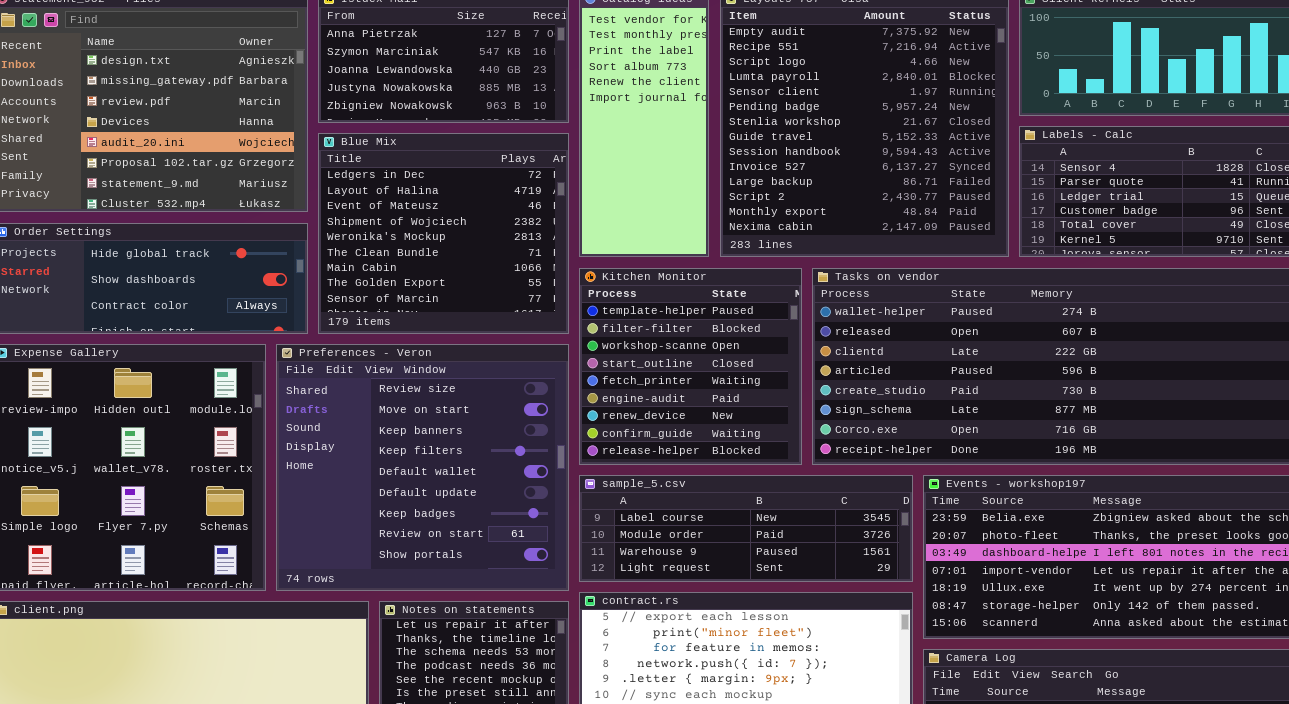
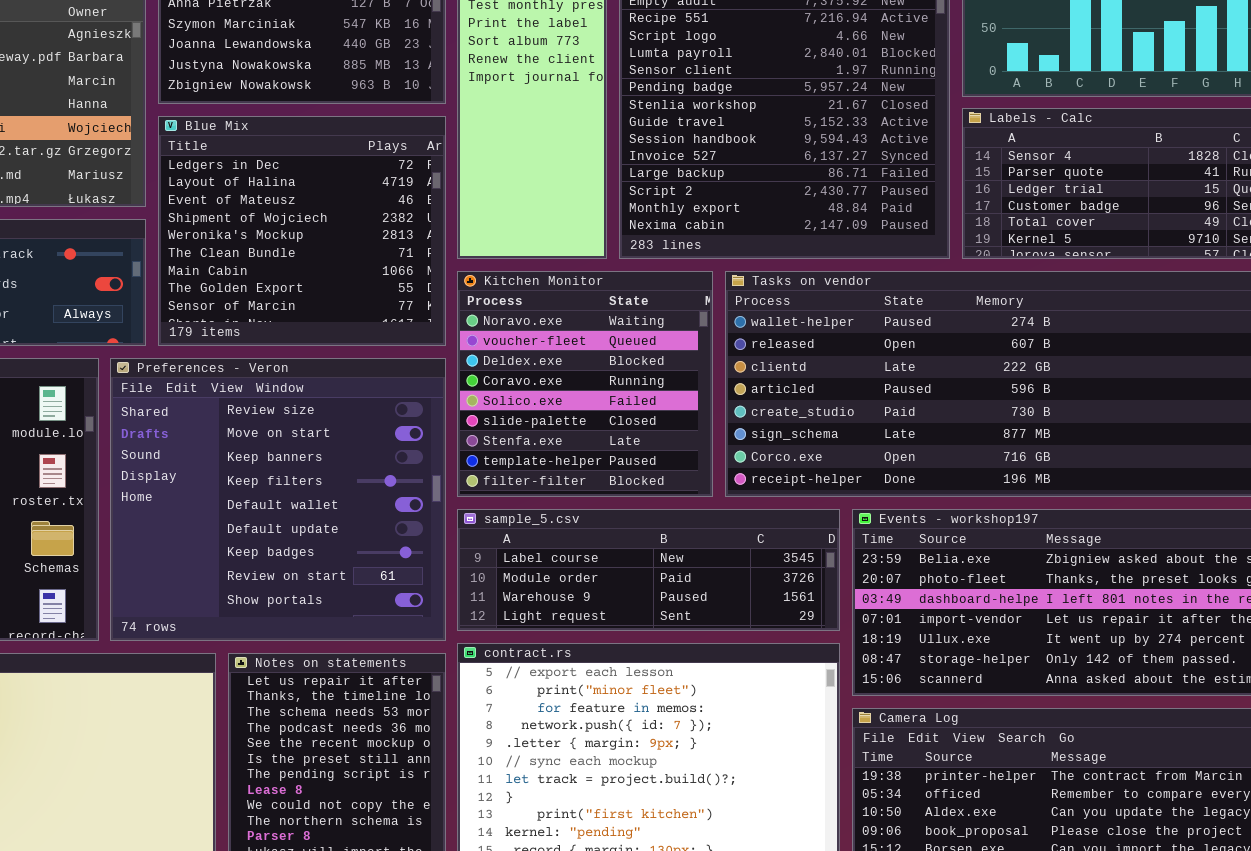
Kitchen Monitor: [579,268,802,465] -> [457,271,713,497], scrolled up 7 rows

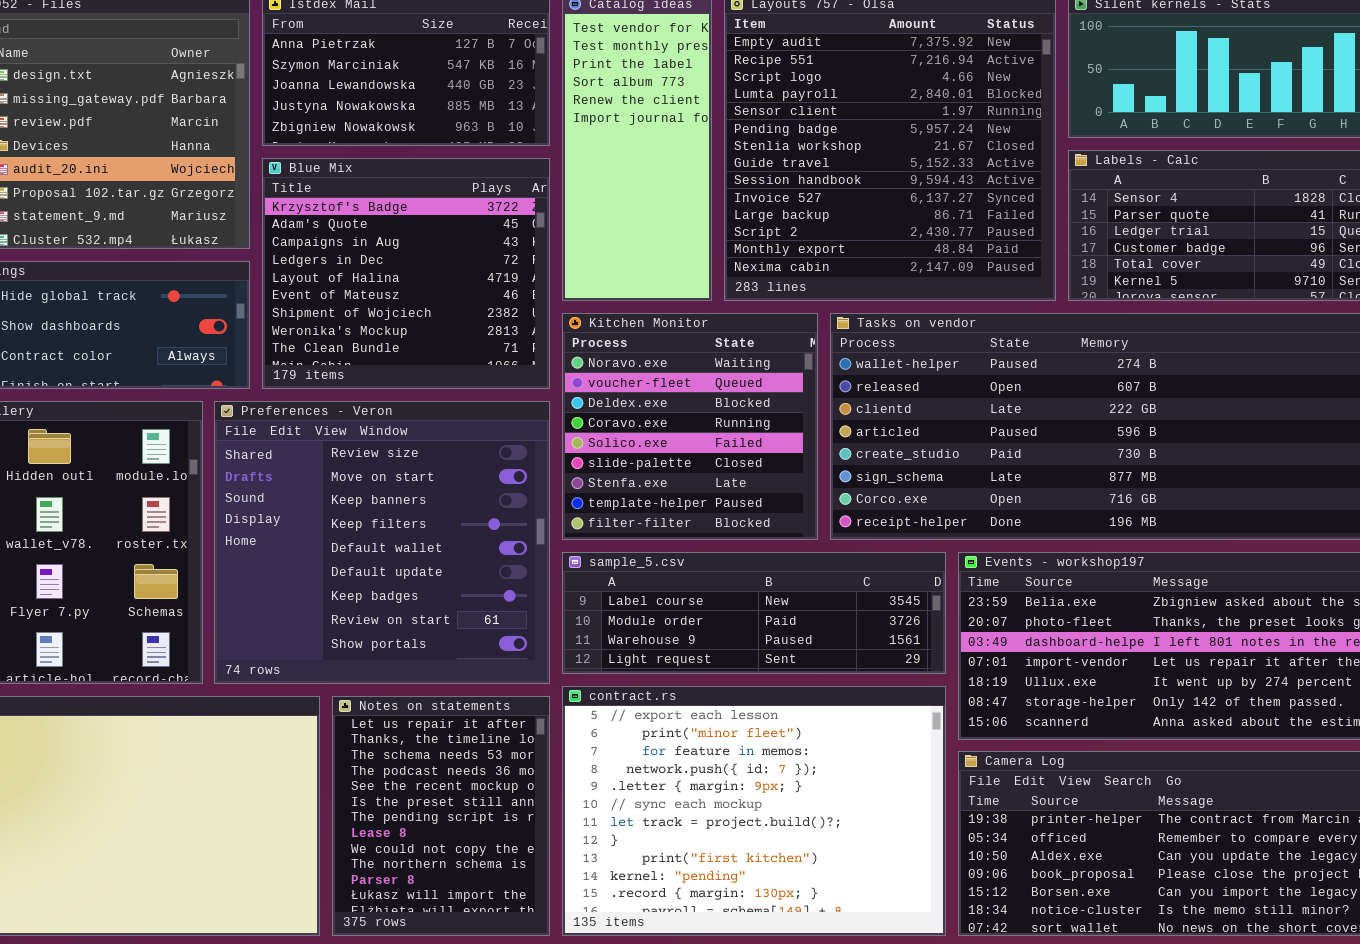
Blue Mix: [158,116,446,346] -> [262,158,550,389], scrolled up 3 rows

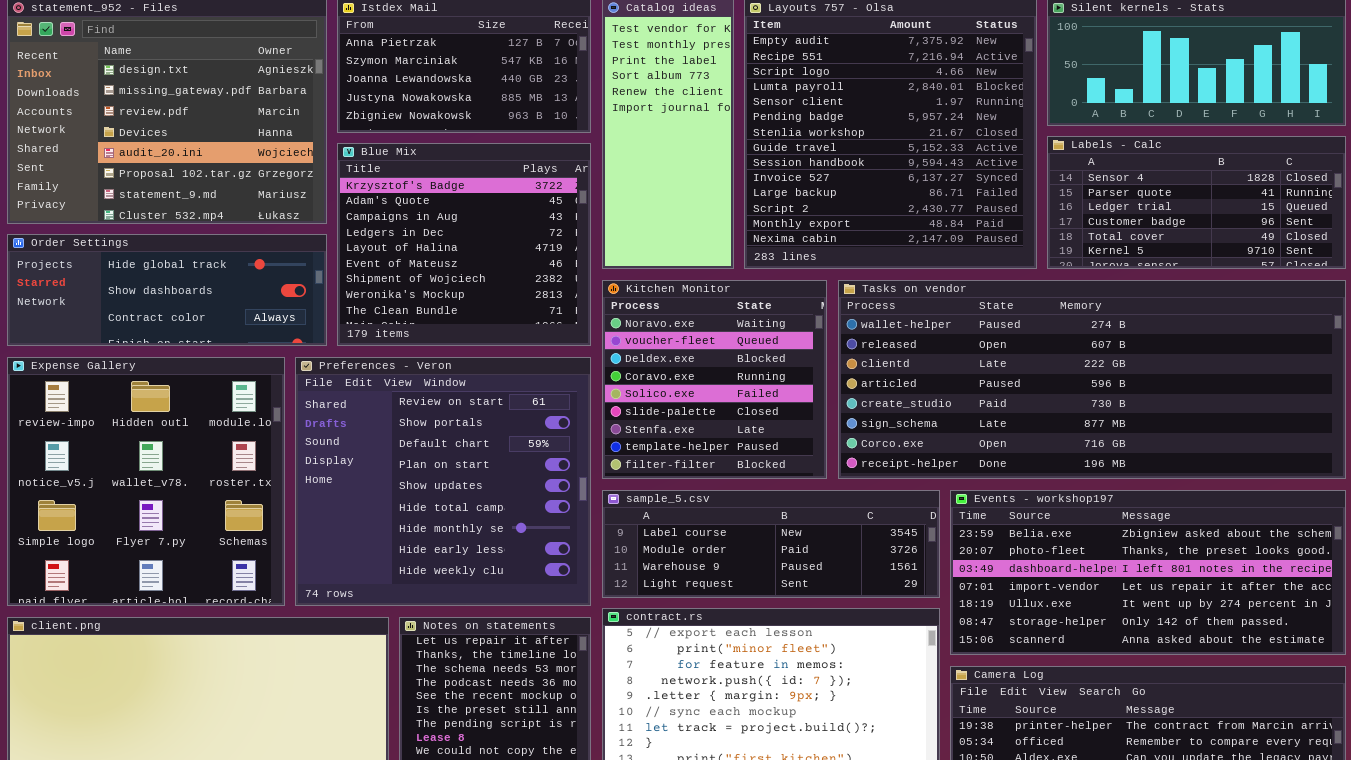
Preferences - Veron: [214,401,550,684] -> [295,357,591,606], scrolled down 7 rows

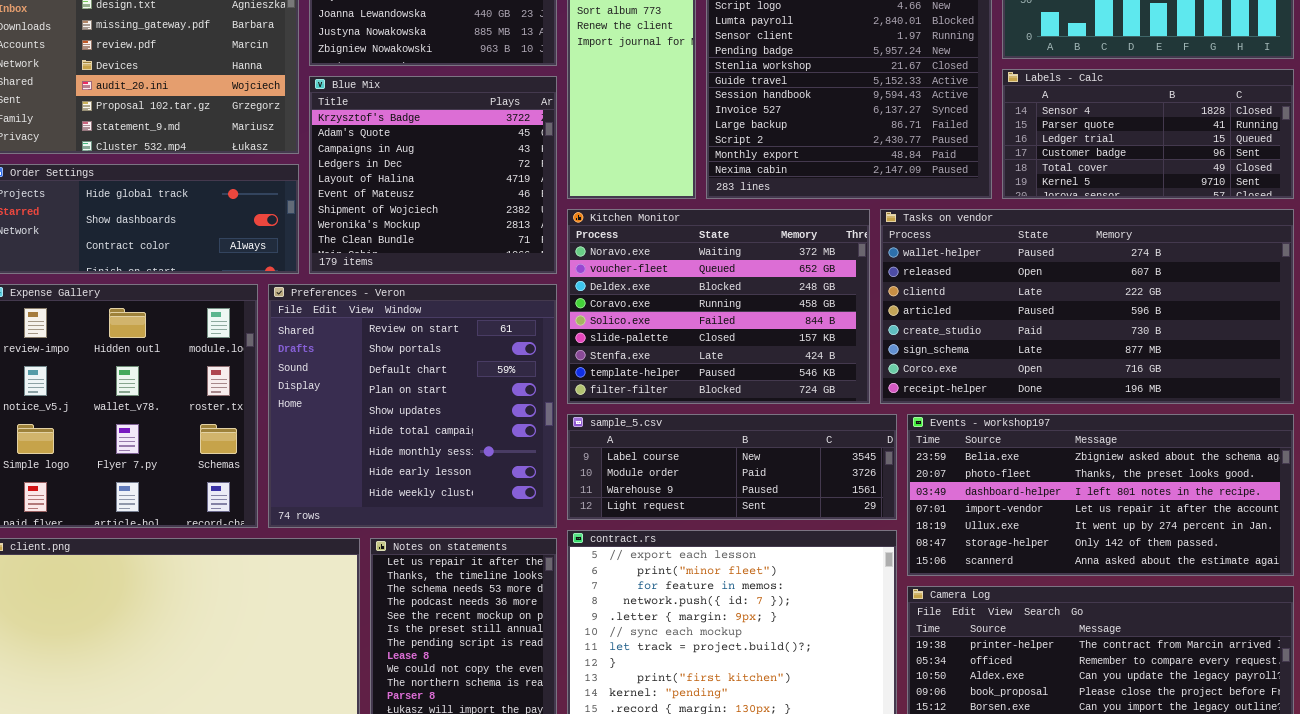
Kitchen Monitor: [602,280,827,479] -> [567,209,870,404], resized
Tasks on vendor: [838,280,1346,479] -> [880,209,1294,404], resized

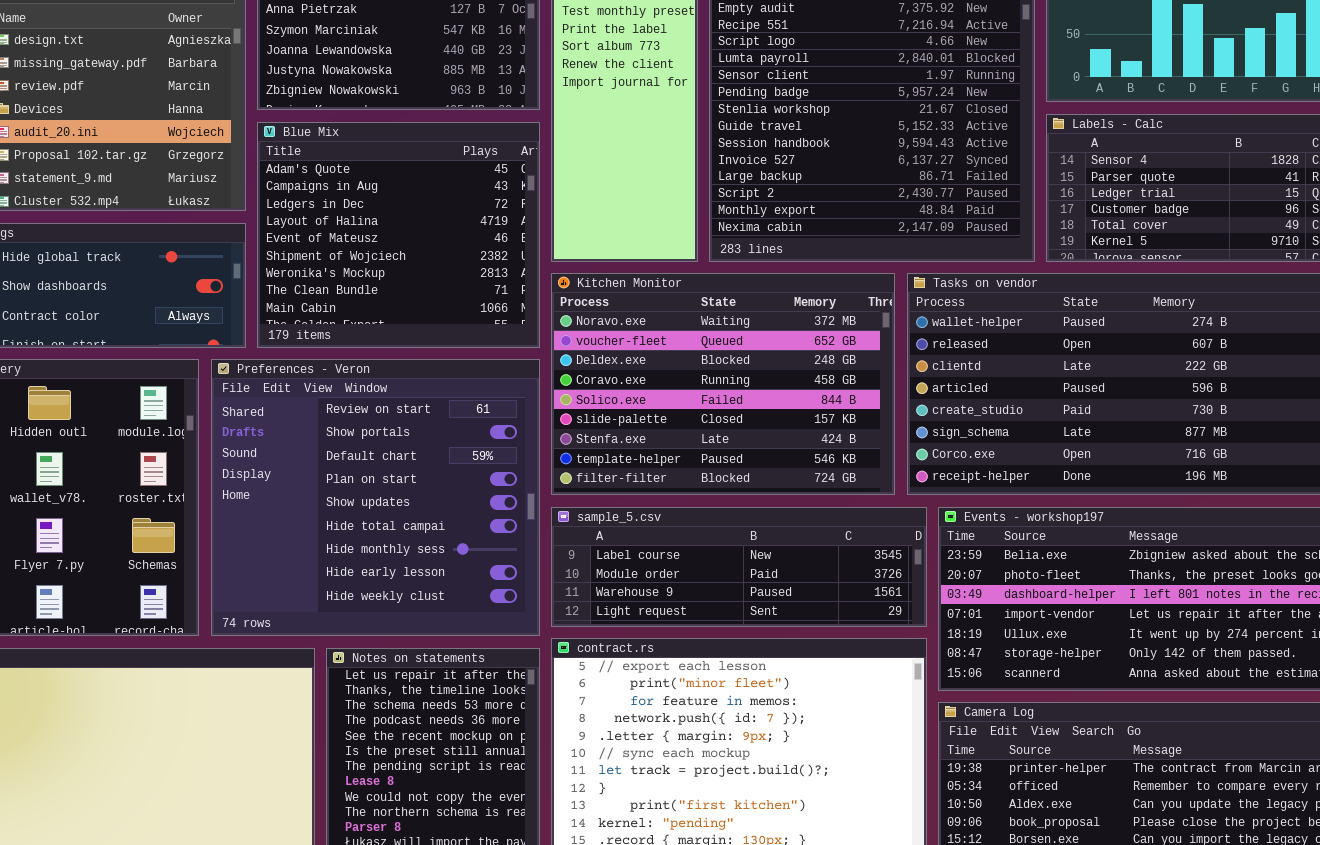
Blue Mix: [309,76,557,274] -> [257,122,540,348], scrolled down 1 row

